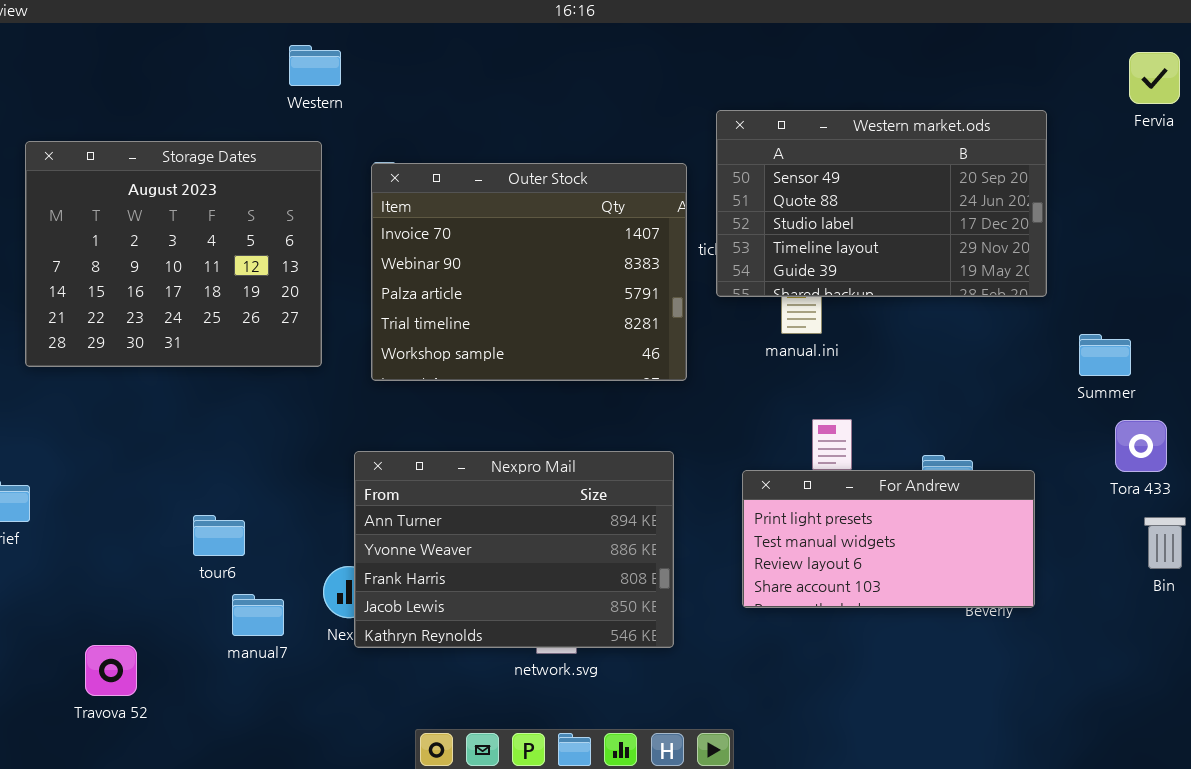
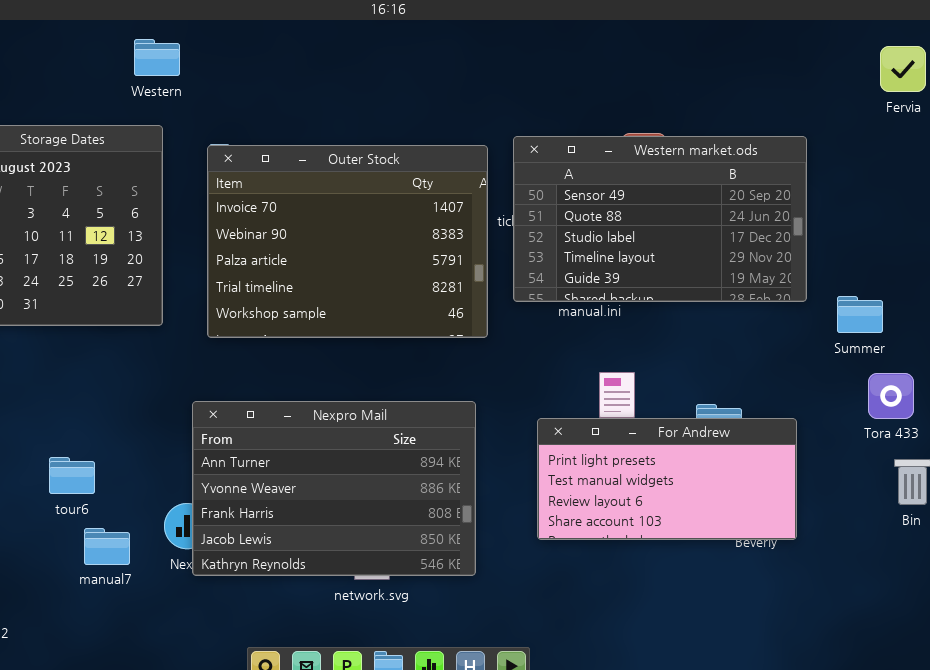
Western market.ods: [716,110,1047,297] -> [513,136,807,302], moved

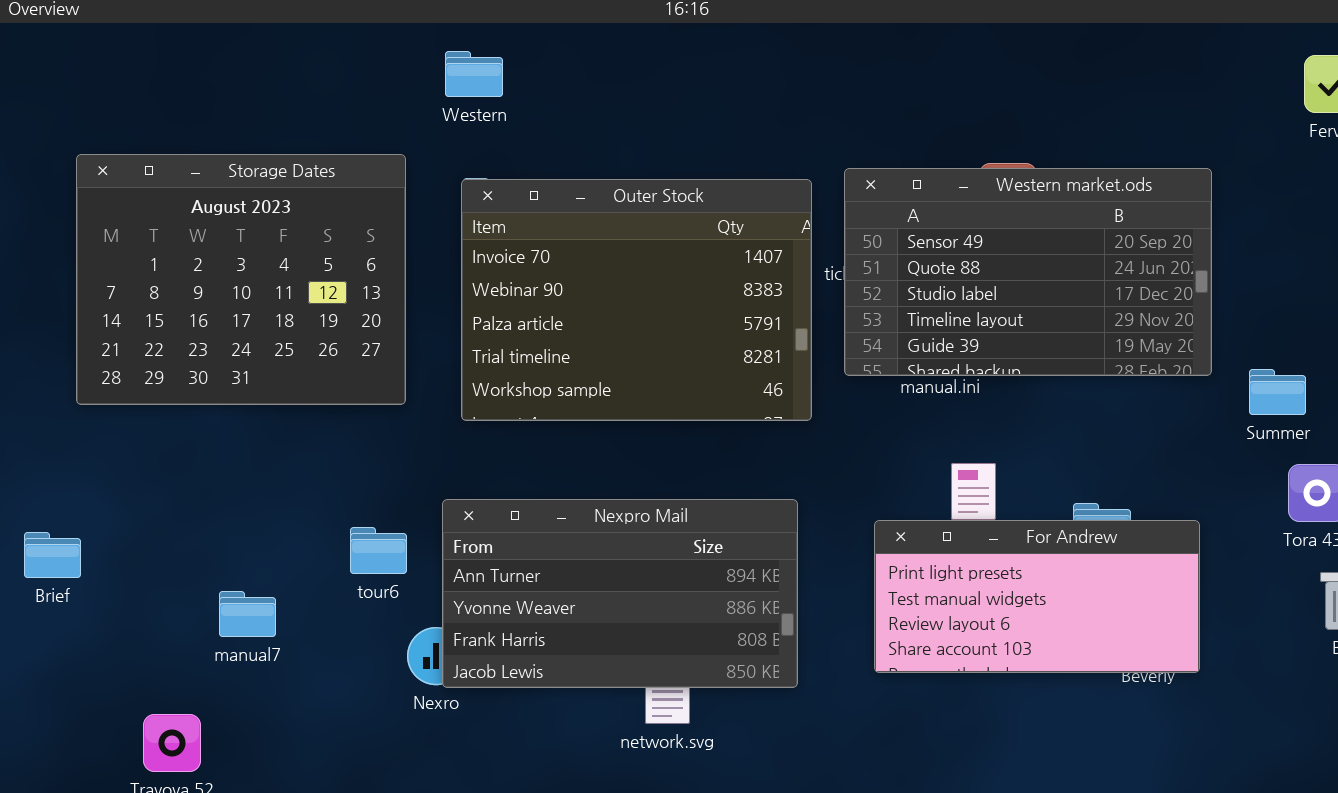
Western: [134,39,180,76] -> [445,51,503,97], moved
Nexpro Mail: [192,401,476,576] -> [442,499,798,688], resized
tour6: [49,457,95,494] -> [350,527,407,574], moved
manual7: [84,528,130,565] -> [219,591,276,637], moved

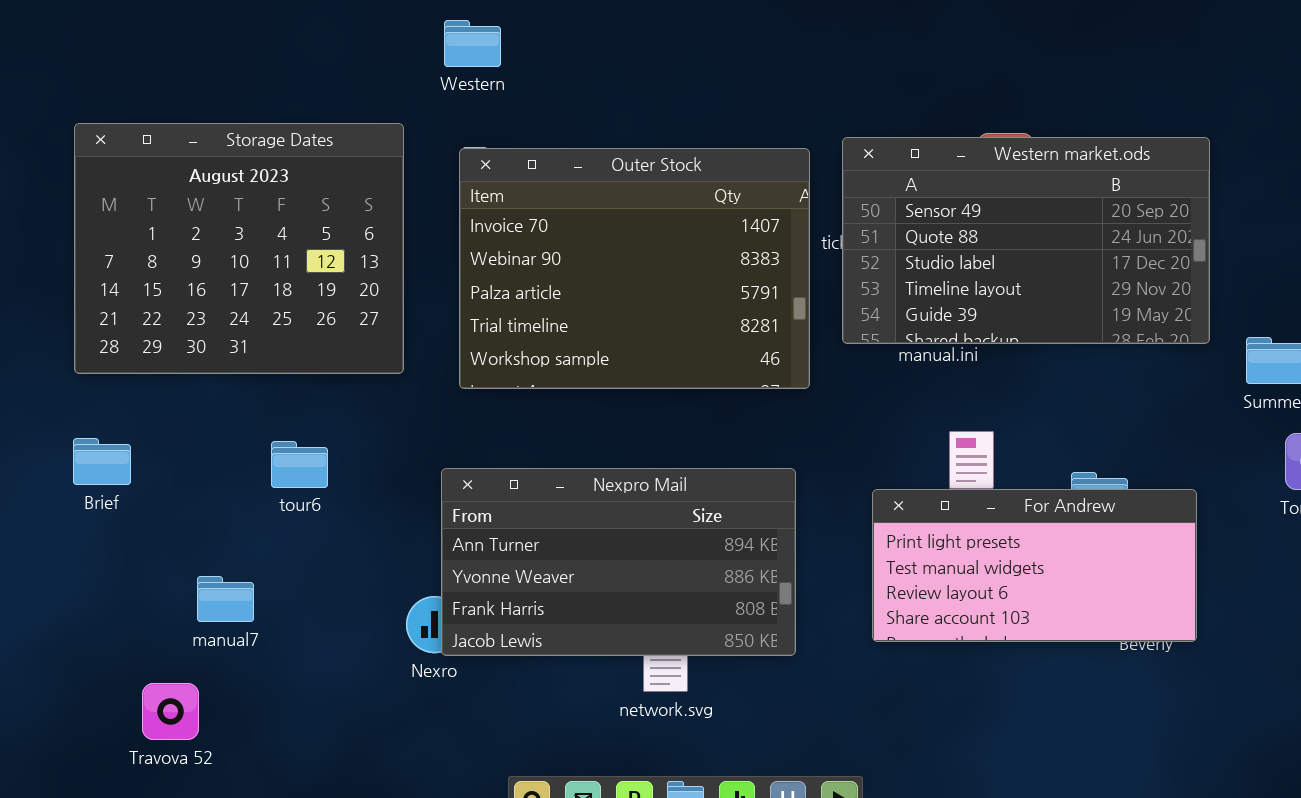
tour6: [350,527,407,574] -> [271,441,328,488], moved
Brief: [24,532,81,578] -> [73,438,131,485], moved
manual7: [219,591,276,637] -> [197,576,254,622], moved

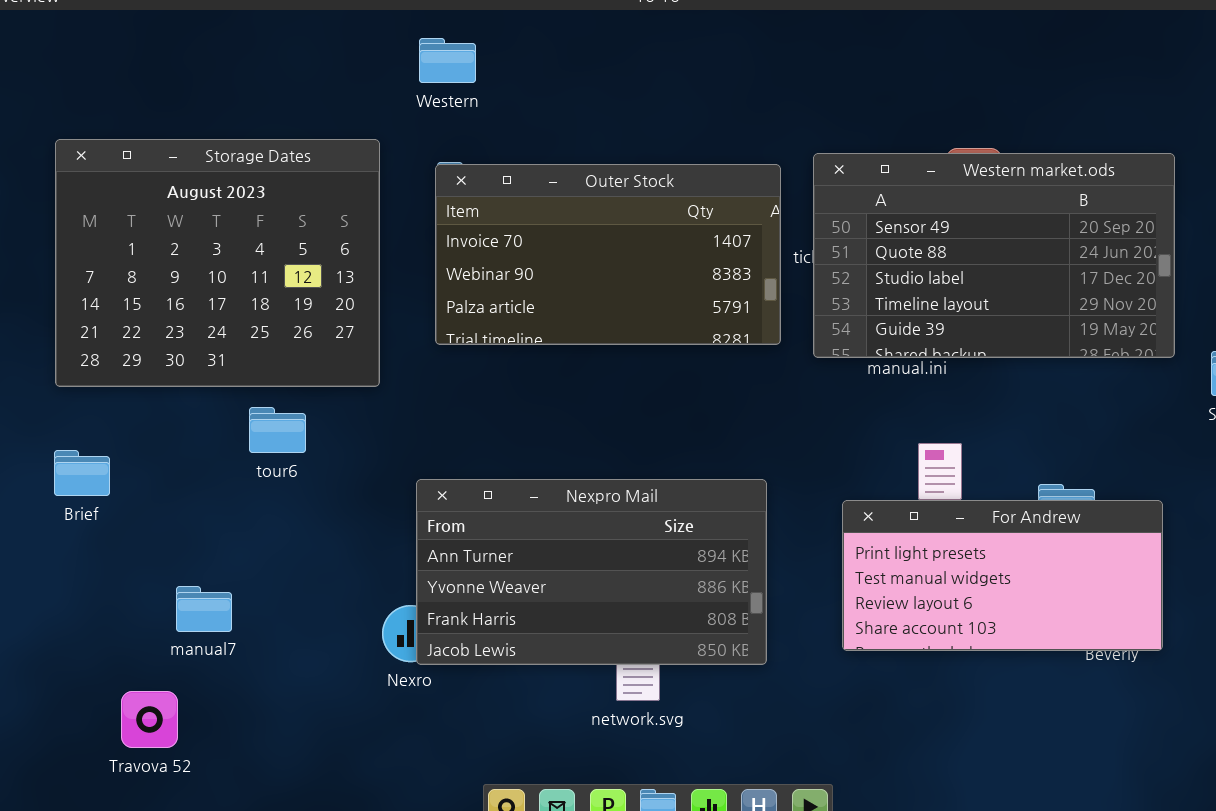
Outer Stock: [459,148,810,389] -> [435,164,781,345], resized
tour6: [271,441,328,488] -> [249,407,306,453], moved

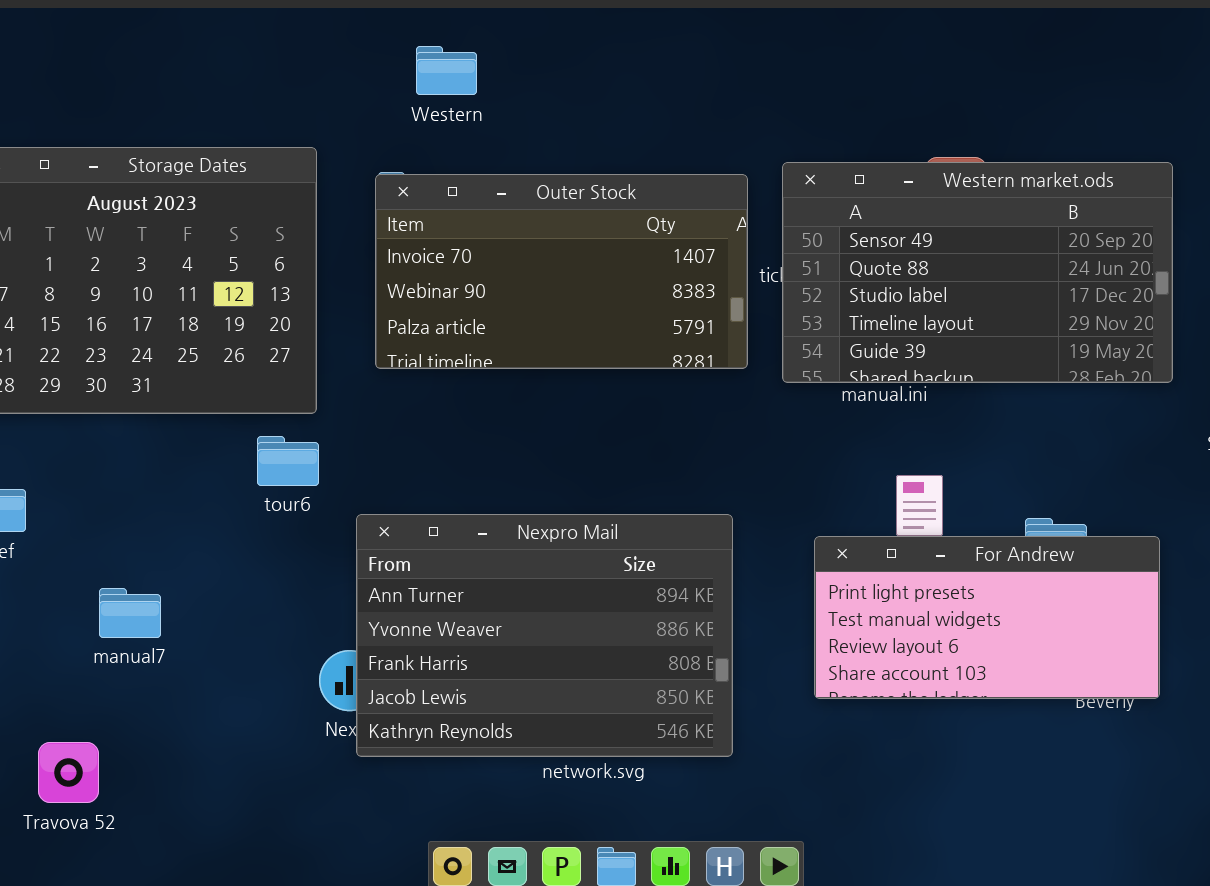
Western: [419,38,476,83] -> [416,46,477,95], moved
tour6: [249,407,306,453] -> [257,436,319,486], moved
Nexpro Mail: [416,479,767,665] -> [356,514,733,757], resized
manual7: [176,586,232,632] -> [99,588,161,638], moved

